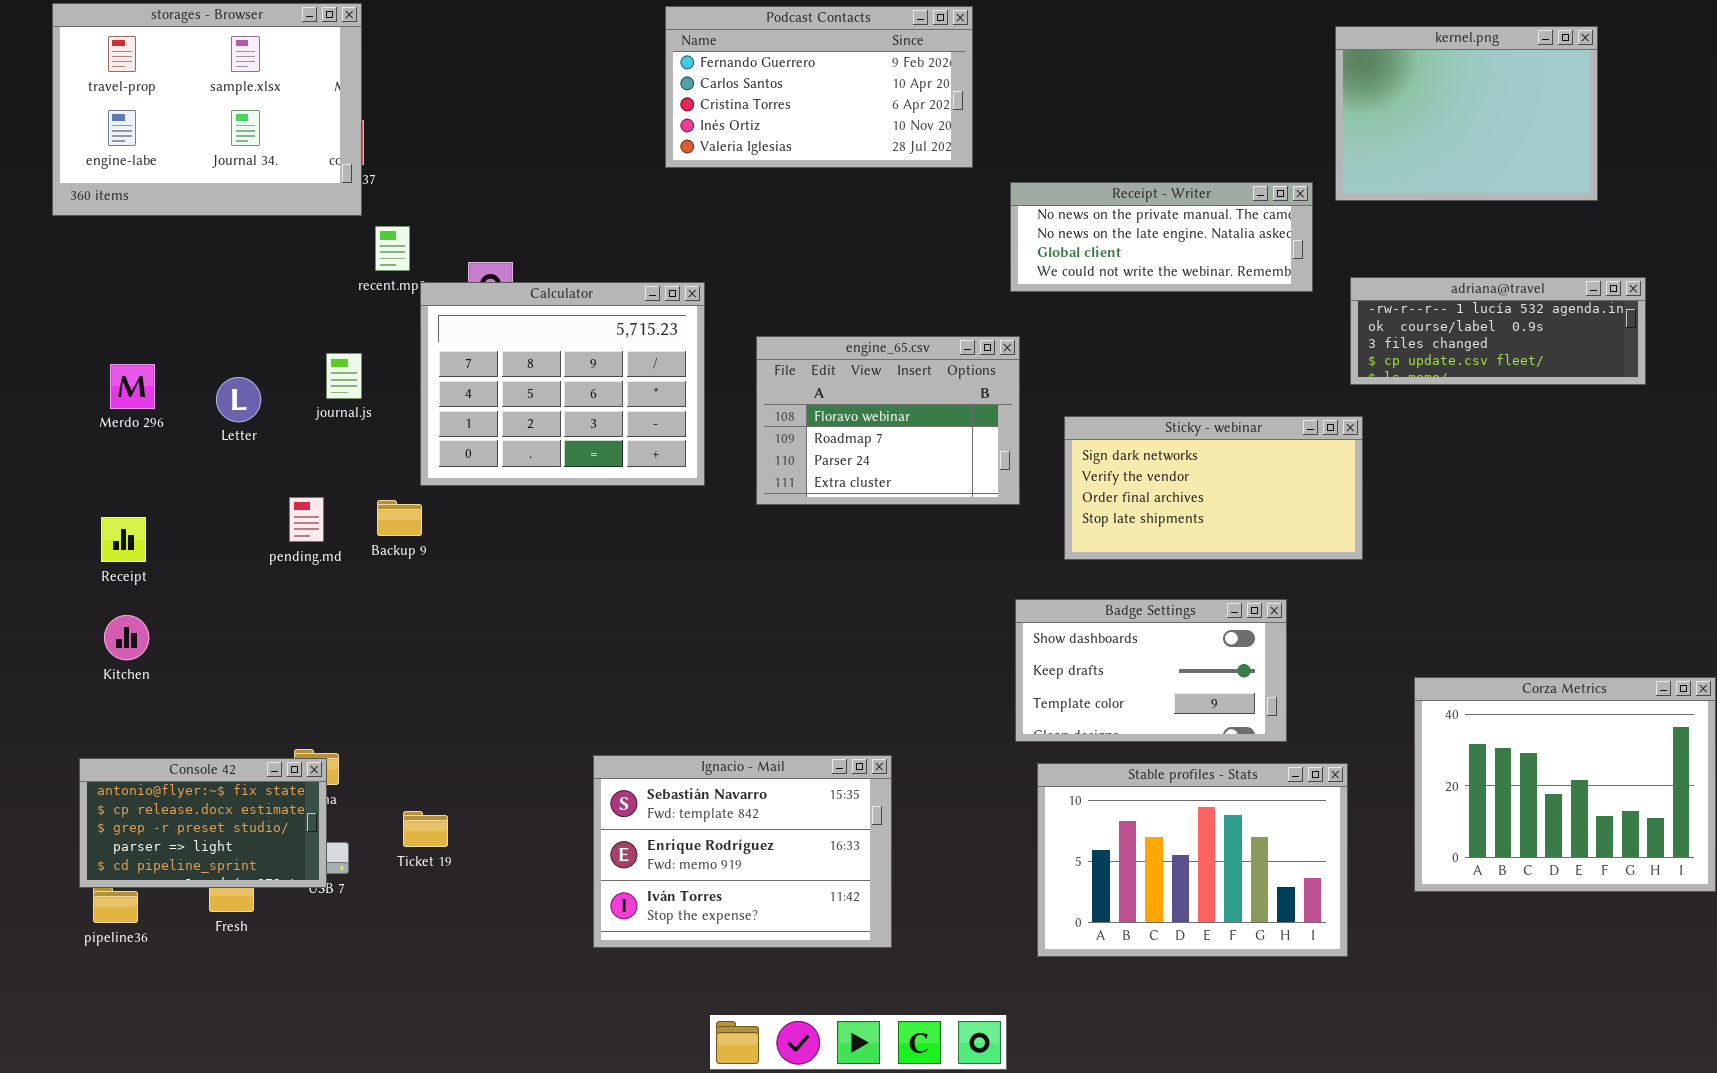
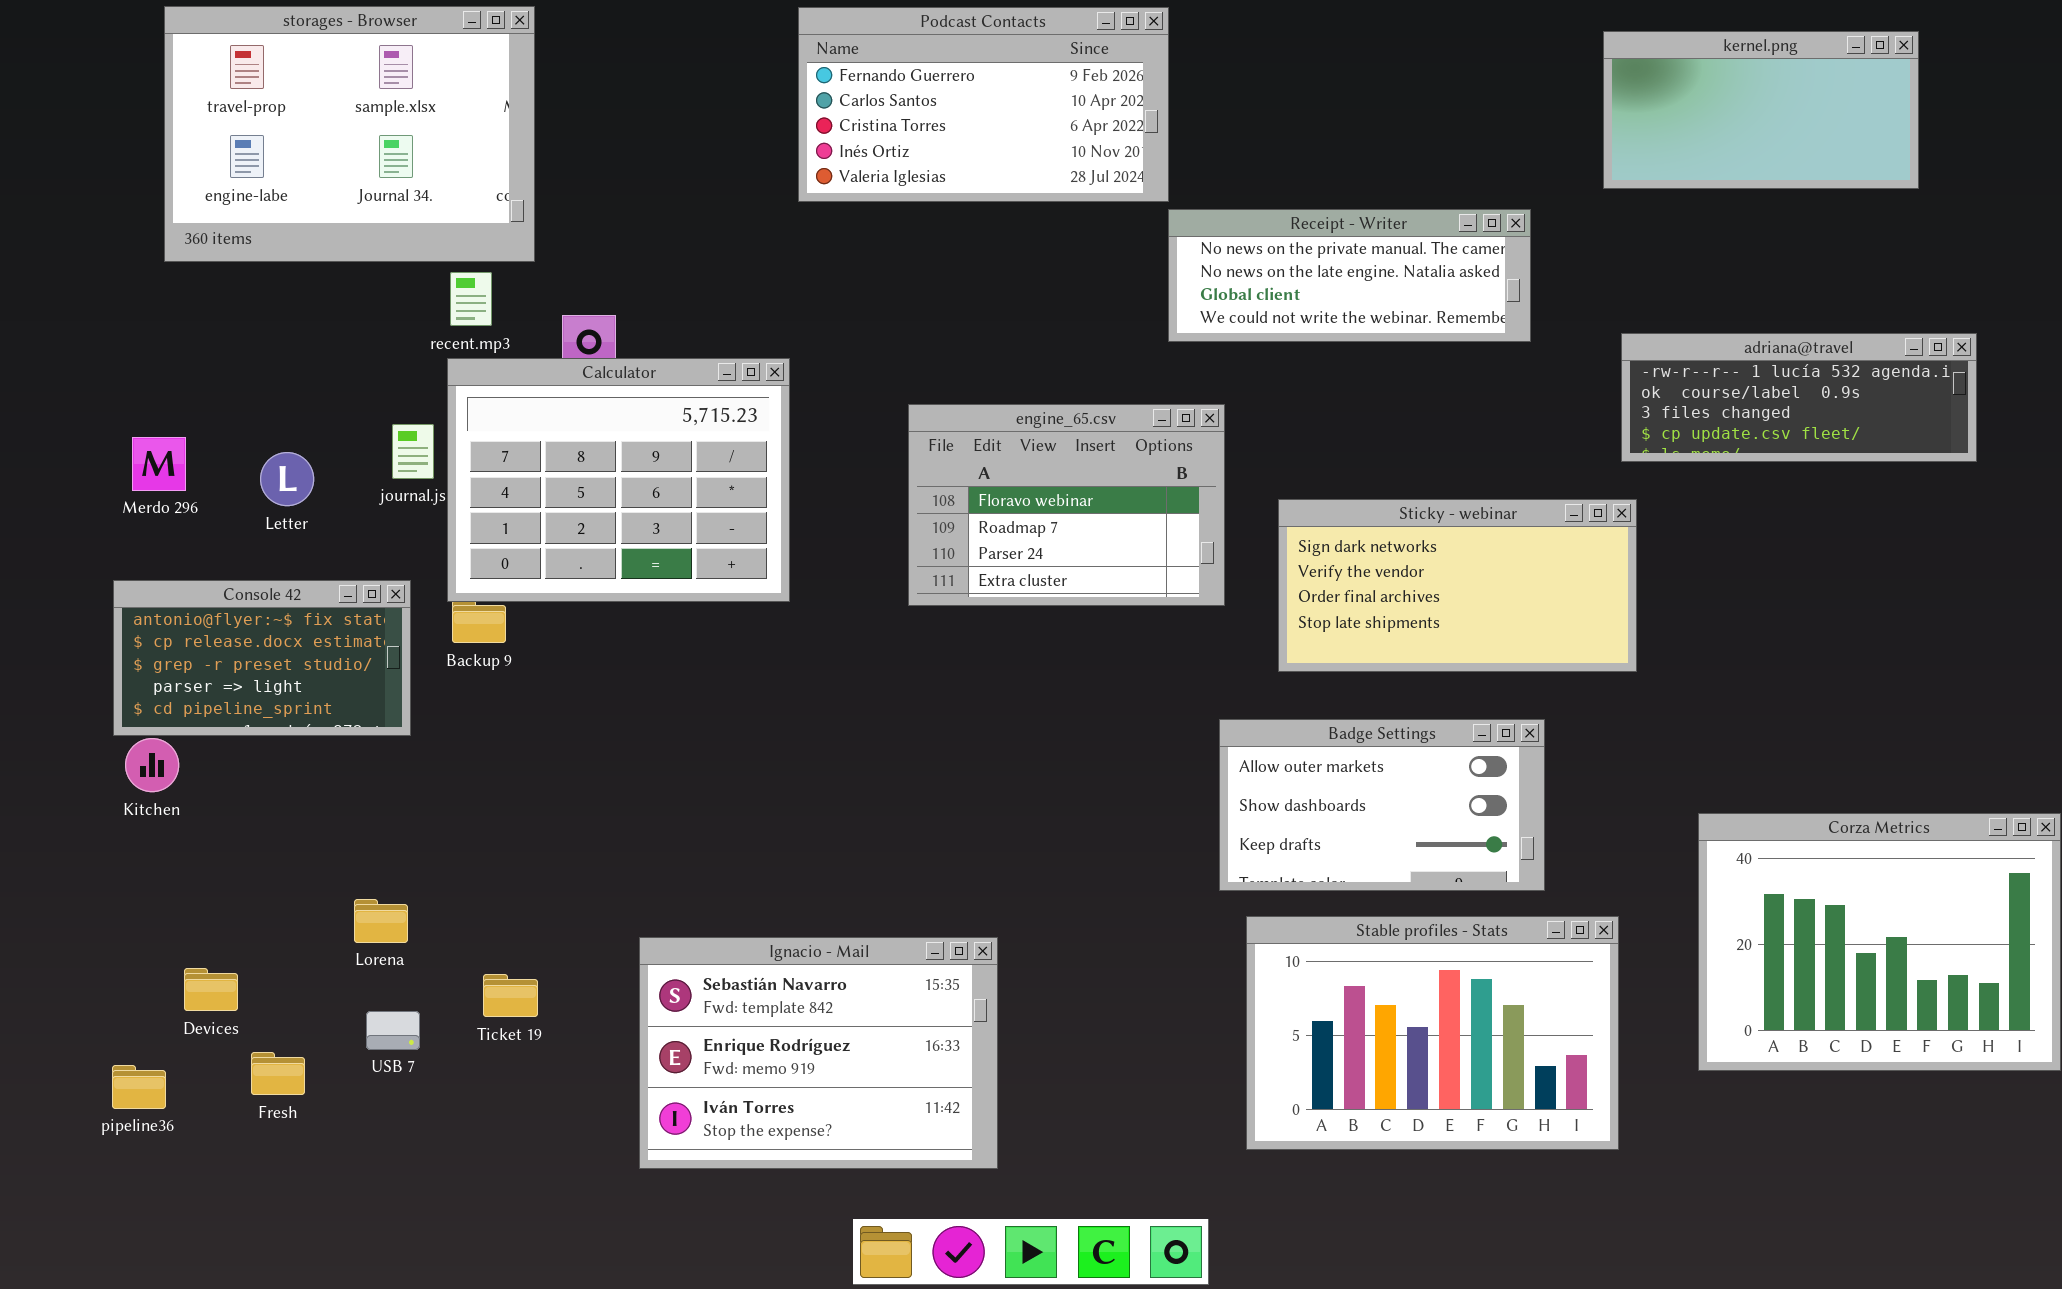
storages - Browser: [52,3,362,216] -> [164,6,535,262], moved
kernel.png: [1335,26,1598,201] -> [1603,31,1919,189], resized
Receipt - Writer: [1010,182,1313,292] -> [1168,209,1531,342], moved
Calculator: [420,282,705,486] -> [447,358,790,602], moved
Badge Settings: [1015,599,1287,742] -> [1219,719,1545,891], scrolled up 1 row
Ignacio - Mail: [593,755,892,948] -> [639,937,998,1169], moved
Console 42: [79,758,327,888] -> [113,580,411,736], moved

